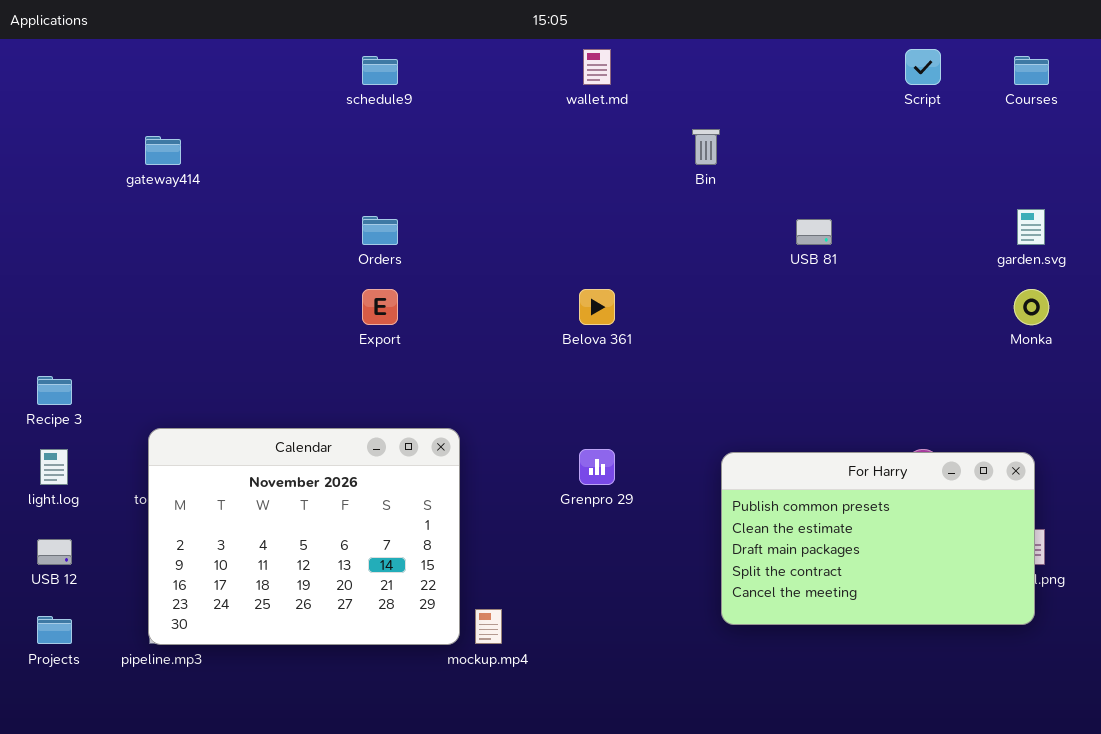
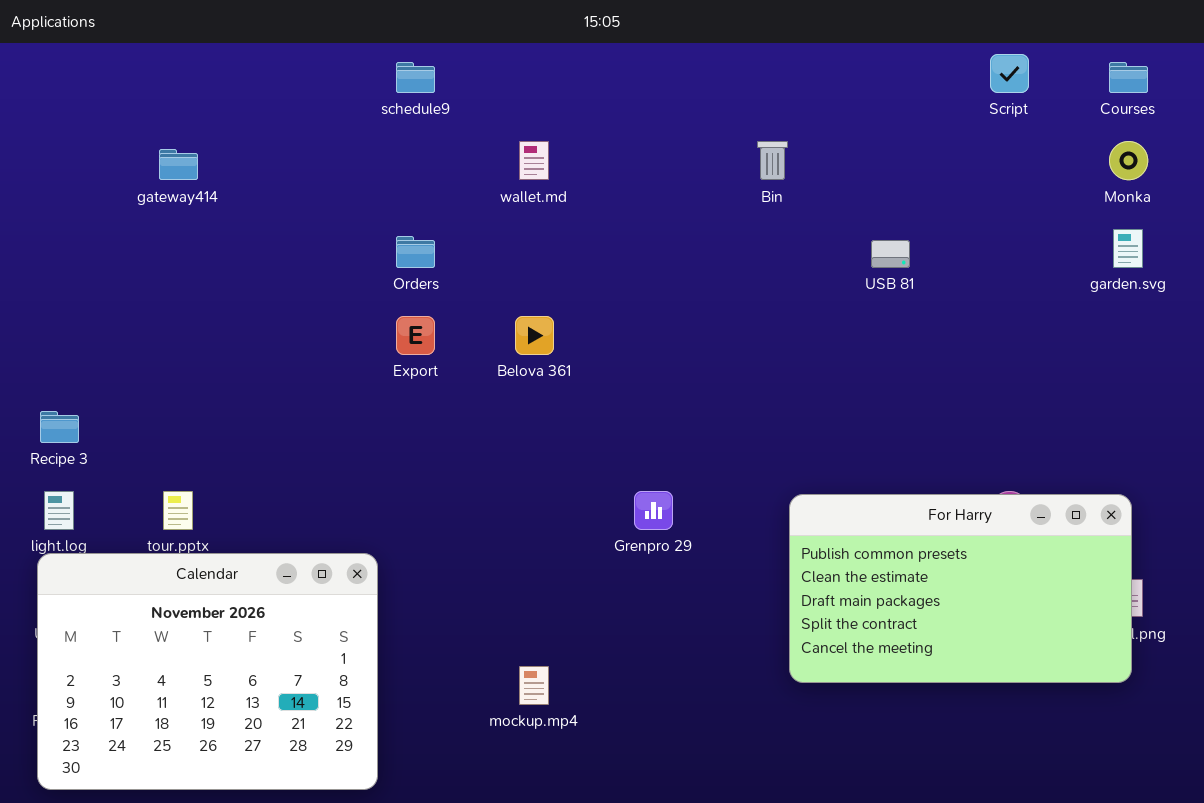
wallet.md: [583,49,611,85] -> [519,141,549,180], moved
Belova 361: [579,289,615,325] -> [515,316,554,355], moved
Monka: [1014,289,1049,325] -> [1109,141,1148,180], moved
Calendar: [148,428,460,645] -> [37,553,378,790], moved

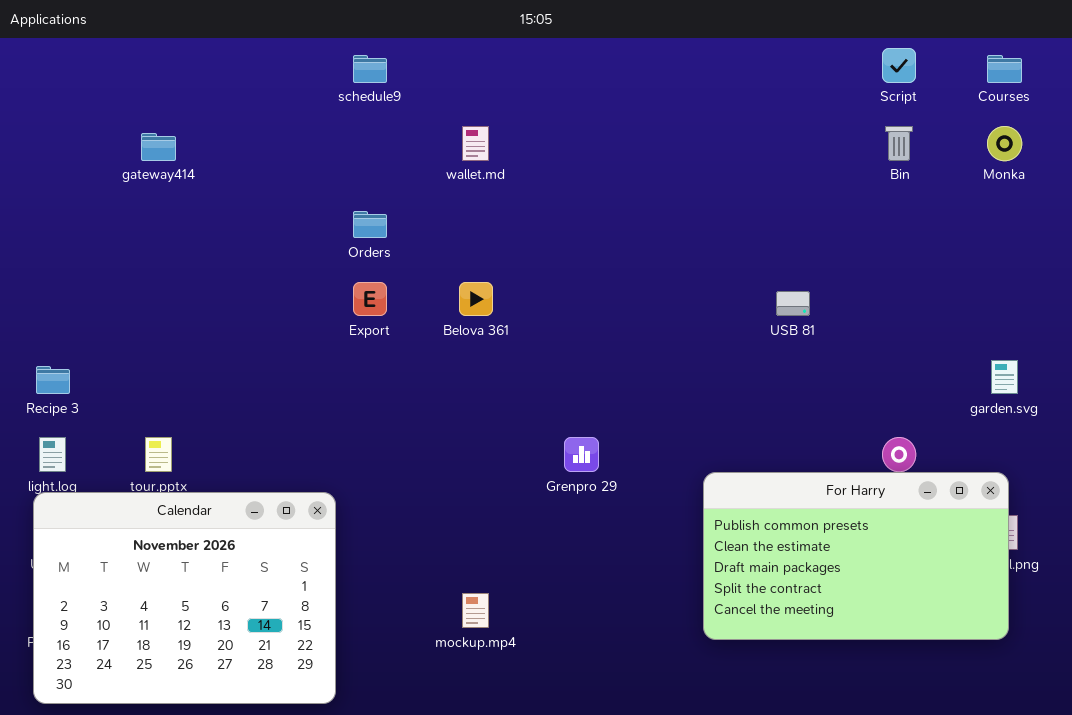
Bin: [757,141,788,180] -> [885,126,913,161], moved
garden.svg: [1113,229,1143,268] -> [991,360,1018,394], moved
USB 81: [871,240,910,268] -> [776,291,810,316], moved
For Harry: [789,494,1132,683] -> [703,472,1009,640], moved

